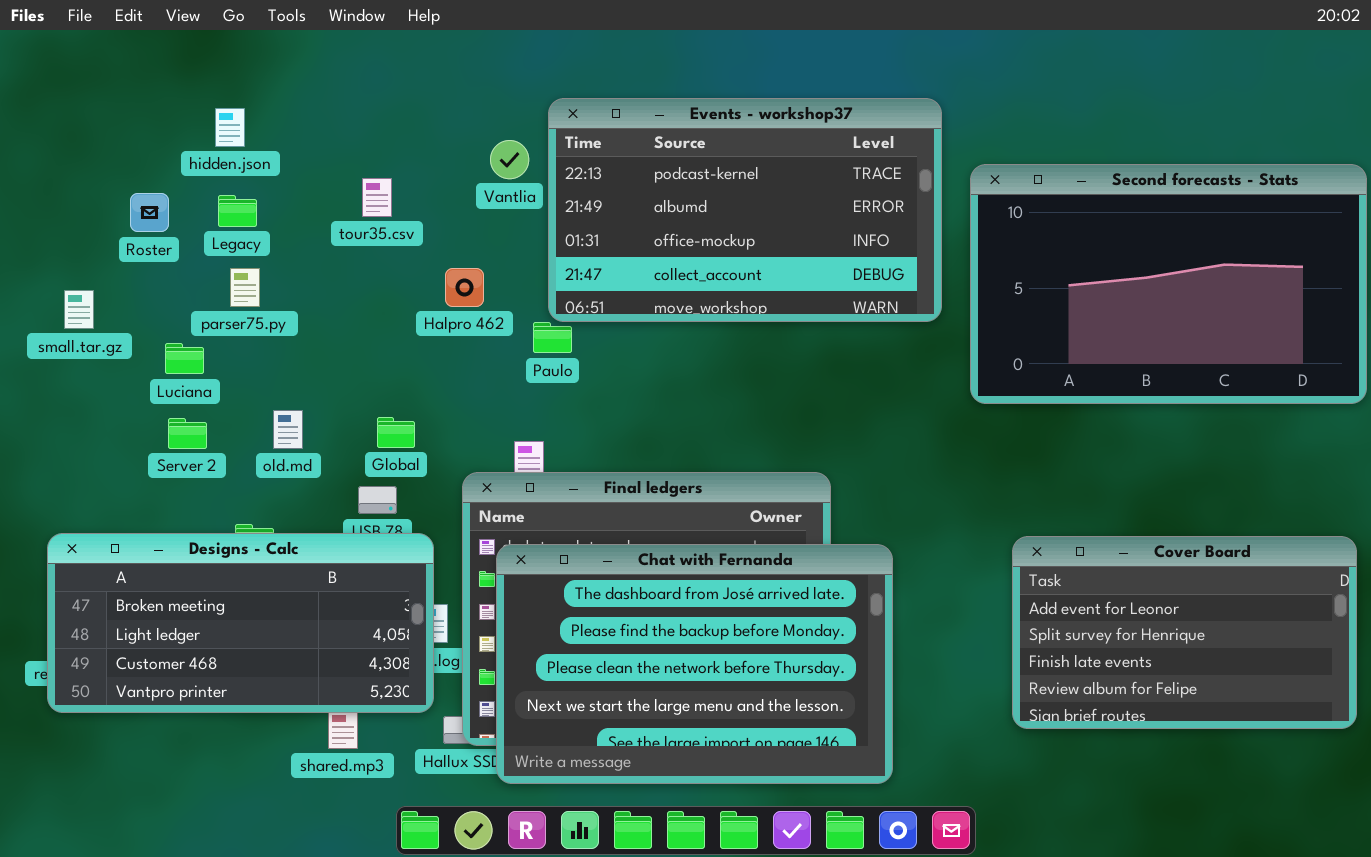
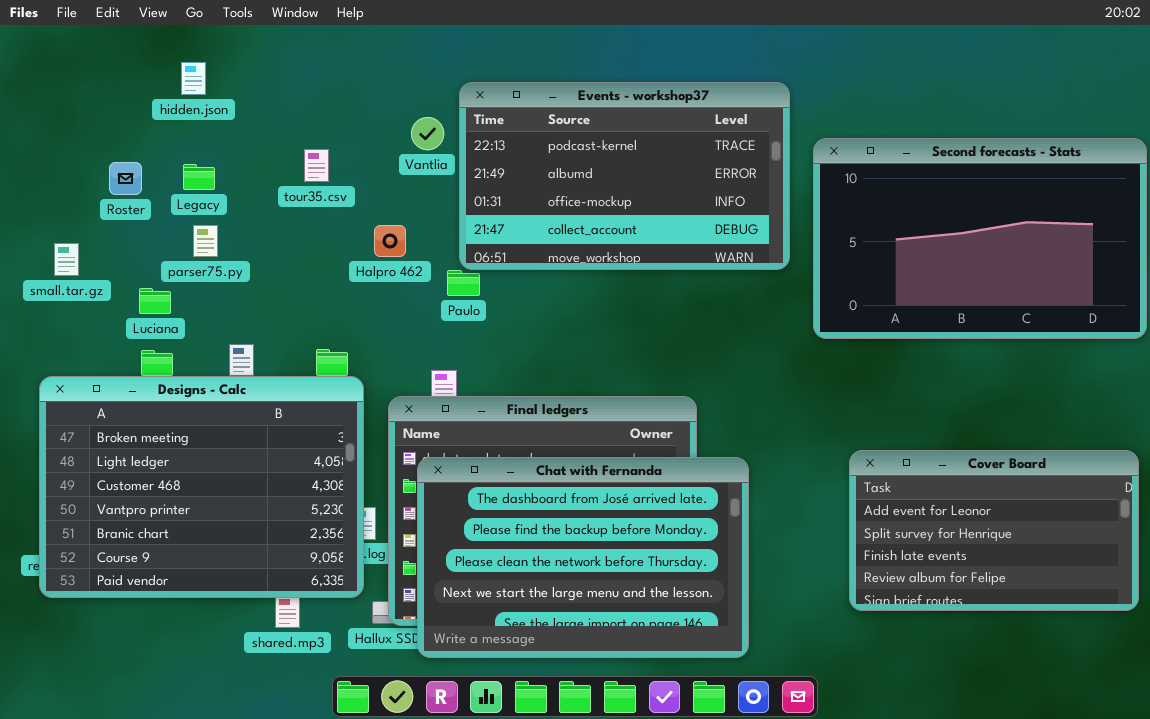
hidden.json: [215,108,245,147] -> [181,62,206,95], moved
Designs - Calc: [47,533,434,713] -> [39,376,364,598], resized

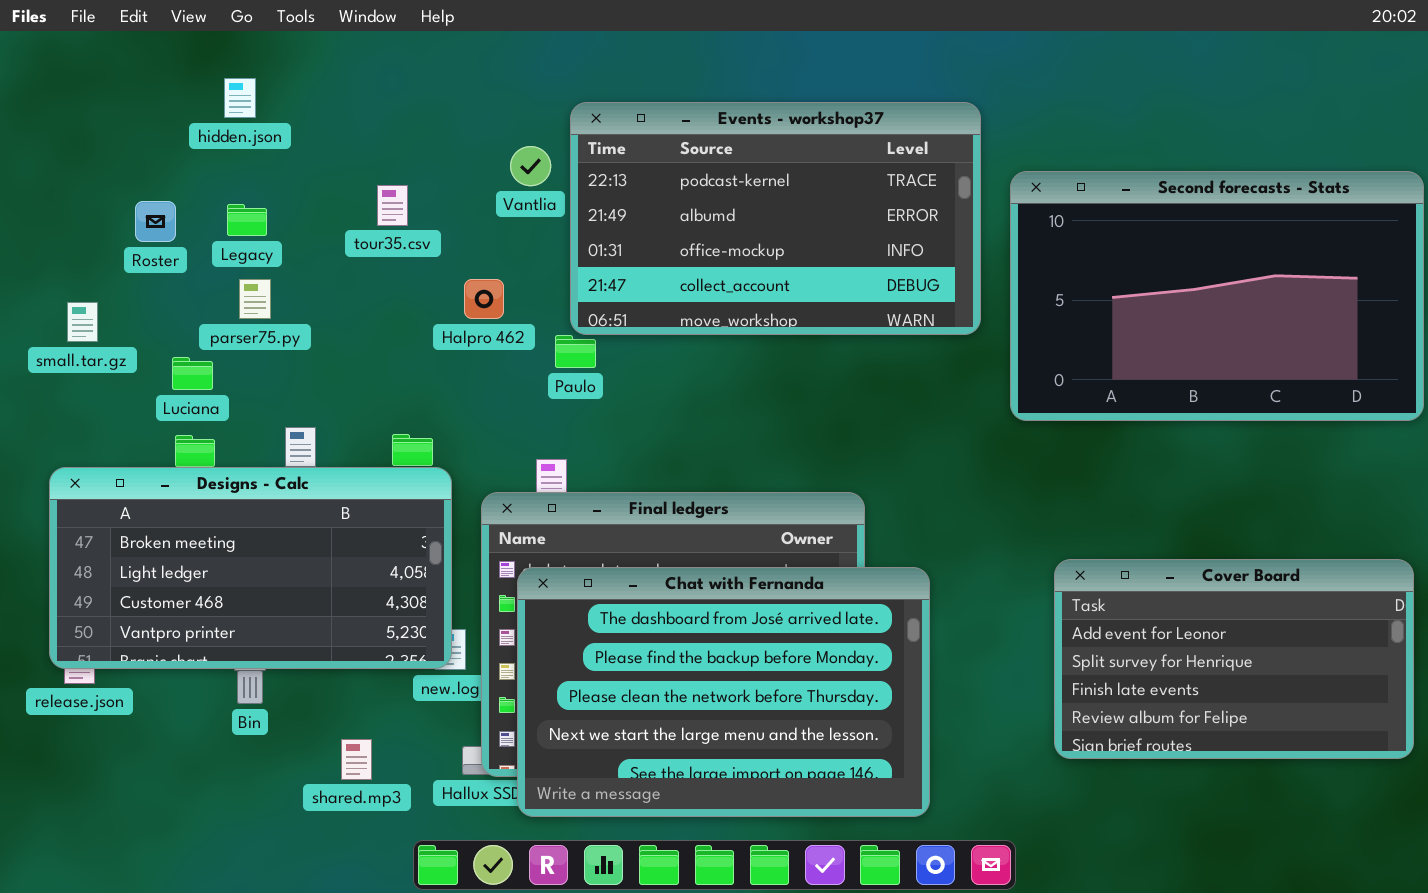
Designs - Calc: [39,376,364,598] -> [49,467,452,669], resized

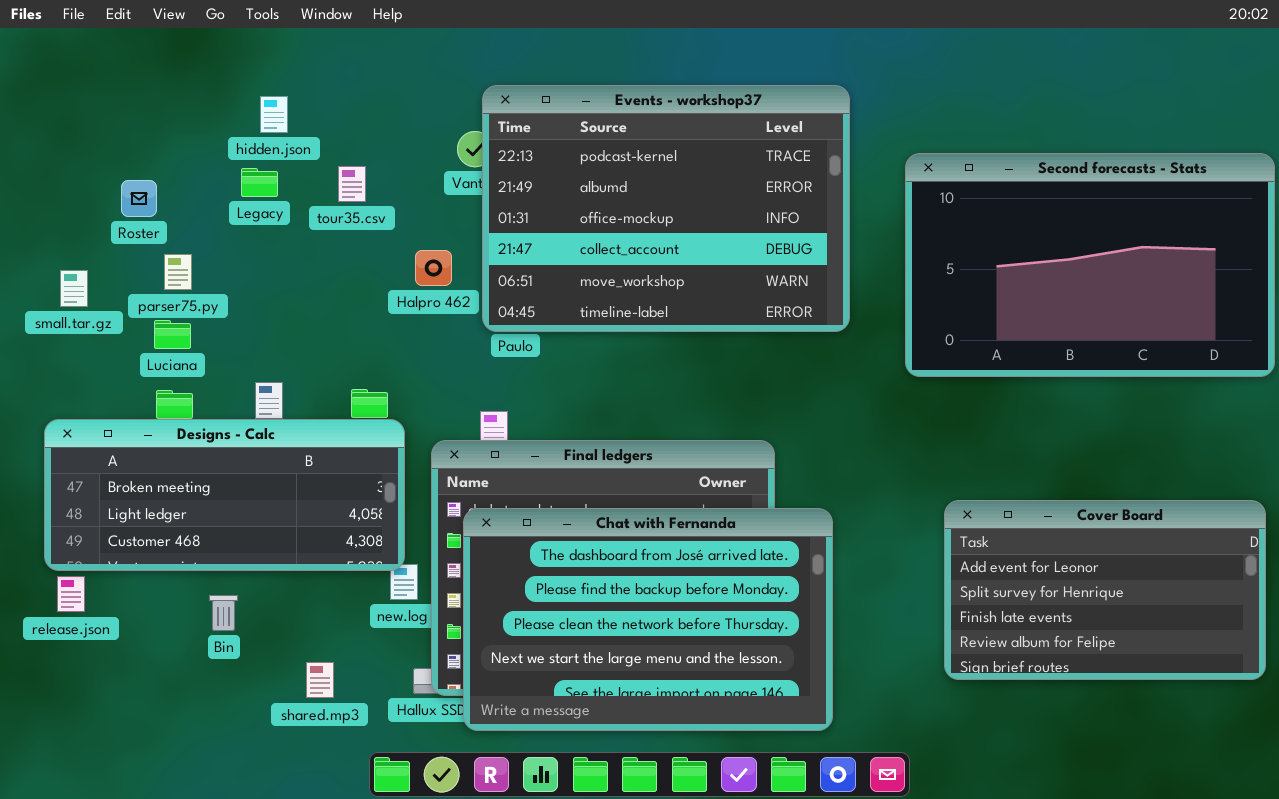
hidden.json: [224,78,256,118] -> [260,96,288,133], moved
Events - workshop37: [570,102,981,335] -> [482,85,850,332], moved, resized
Legacy: [227,204,267,236] -> [241,168,278,197], moved
parser75.py: [239,279,271,319] -> [164,254,192,290], moved
Designs - Calc: [49,467,452,669] -> [44,419,405,571], resized

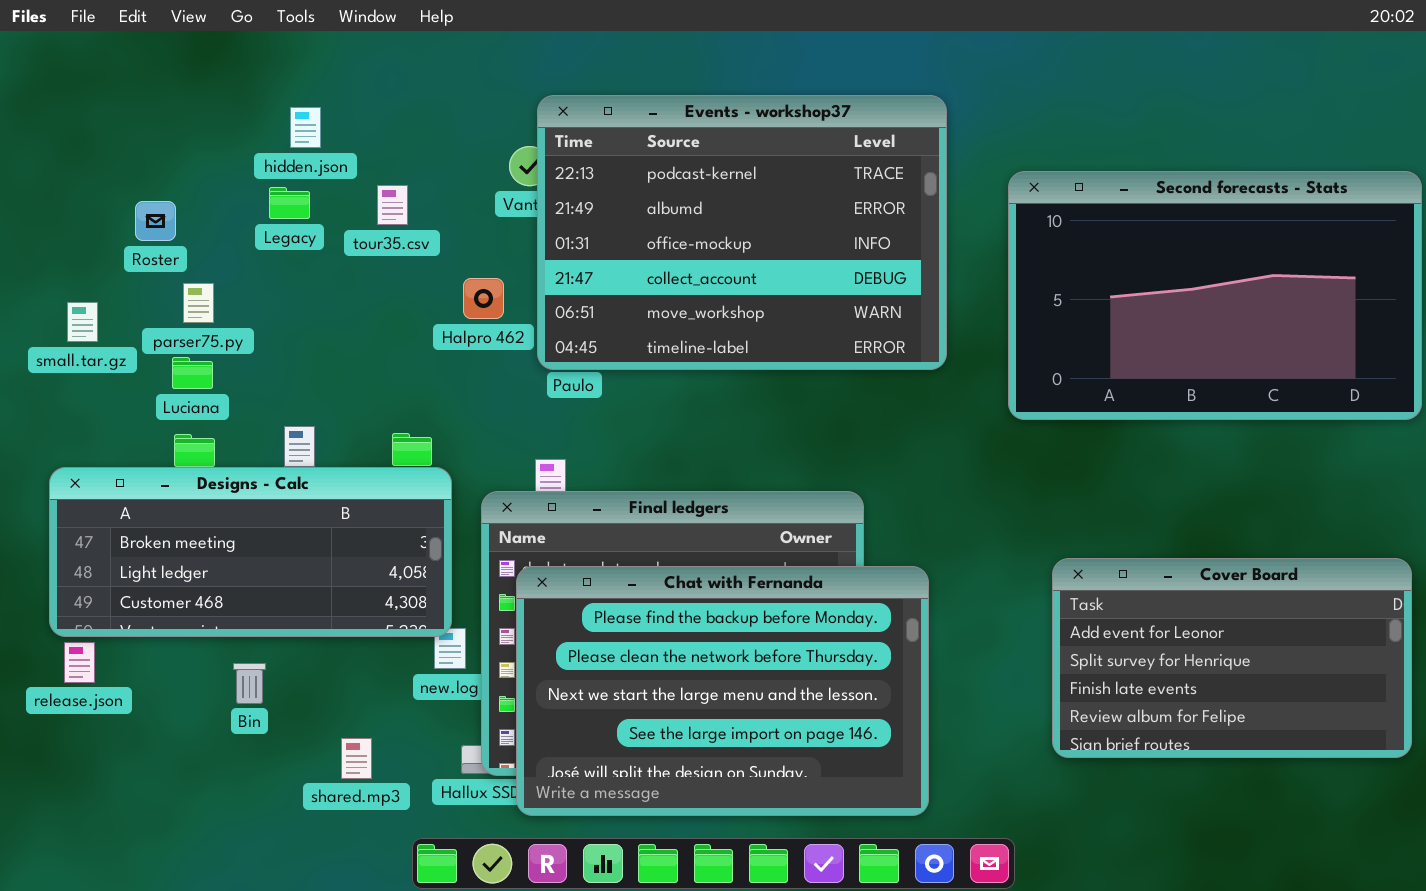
Chat with Fernanda: [463,508,833,731] -> [516,566,929,816], scrolled down 1 row

